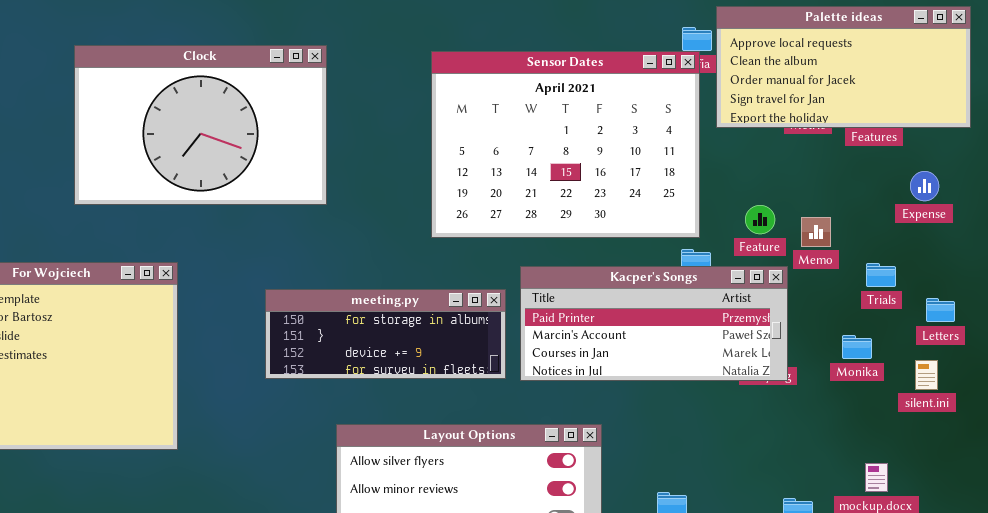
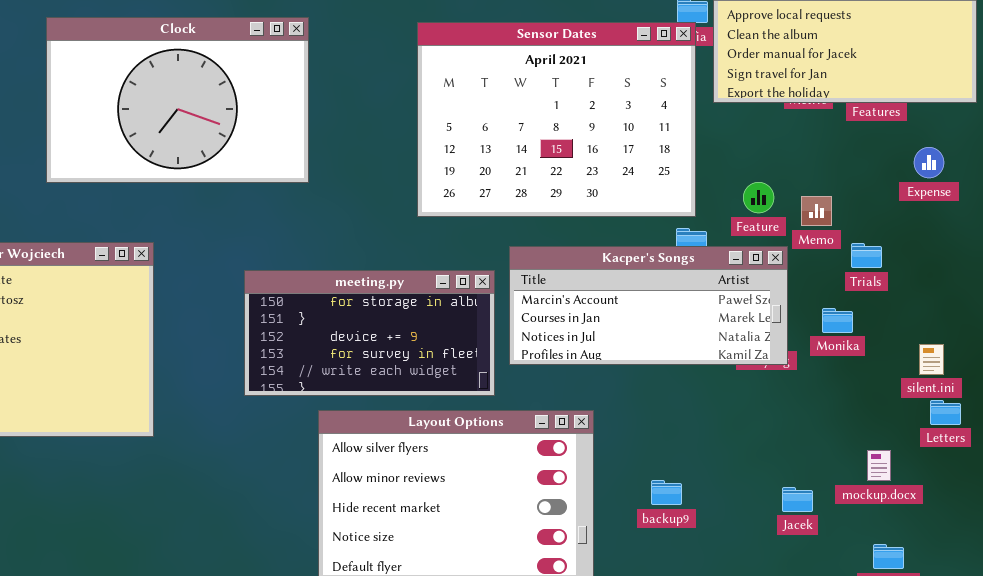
Trials: [866,263,896,287] -> [851,243,882,268], moved
Kacper's Songs: [520,266,788,381] -> [509,246,788,365], scrolled down 1 row
meeting.py: [265,289,506,379] -> [244,270,495,396], resized
Letters: [926,298,955,322] -> [930,400,961,425], moved
Monika: [842,335,872,359] -> [822,308,853,333], moved

